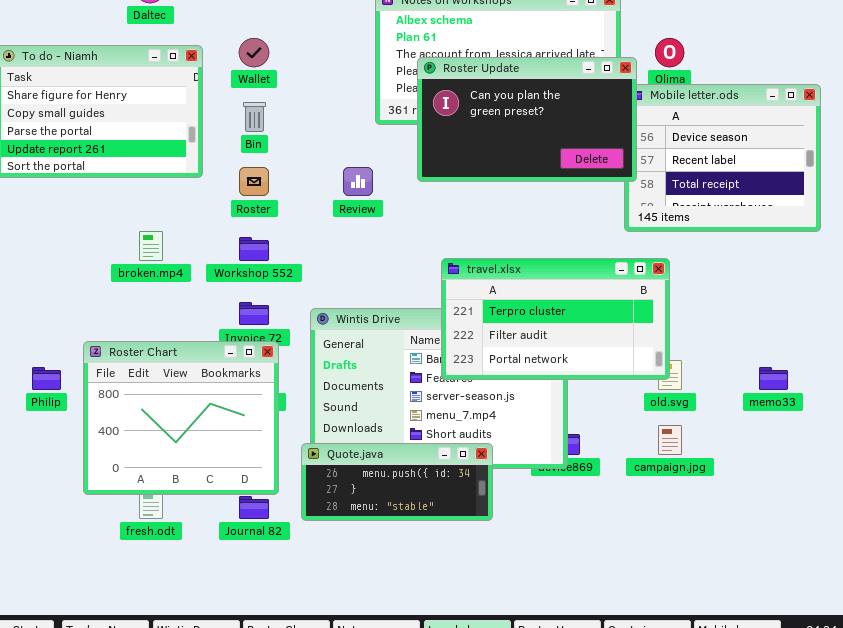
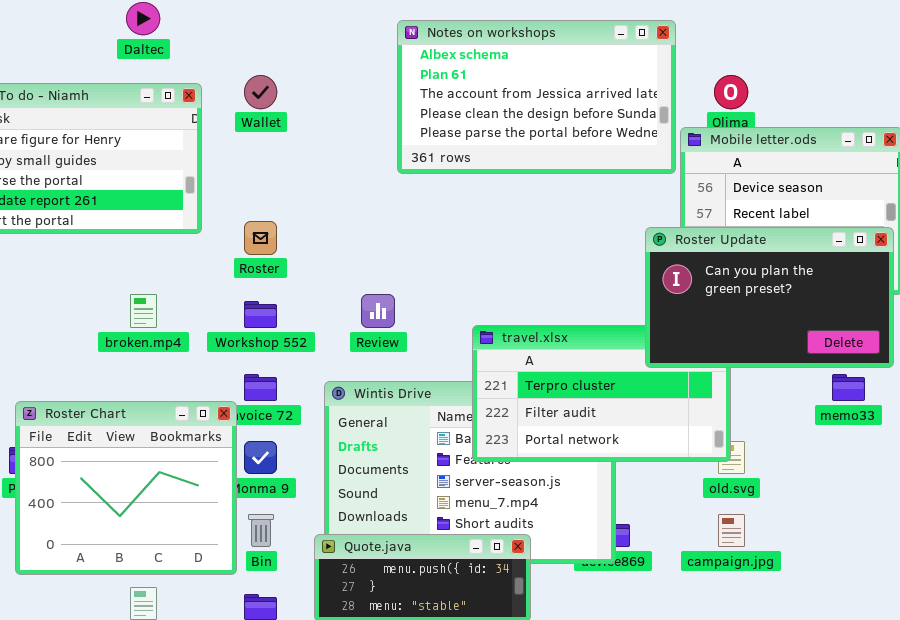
Roster Update: [417,57,637,182] -> [645,227,894,368], moved
Bin: [243,102,266,132] -> [248,514,274,547], moved
Review: [343,167,373,196] -> [361,294,395,328], moved
Roster Chart: [83,341,279,495] -> [15,401,237,575], moved
memo33: [759,367,788,390] -> [832,374,865,401], moved

